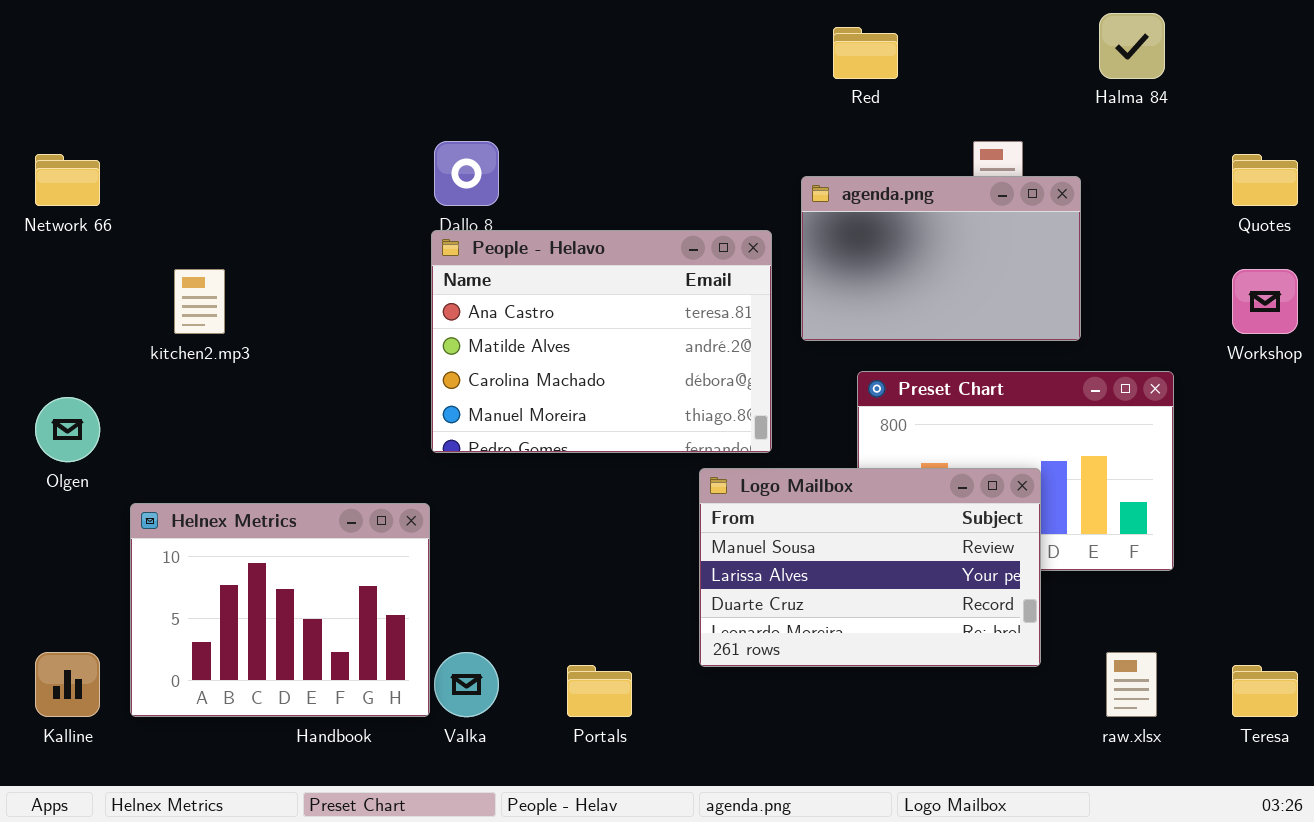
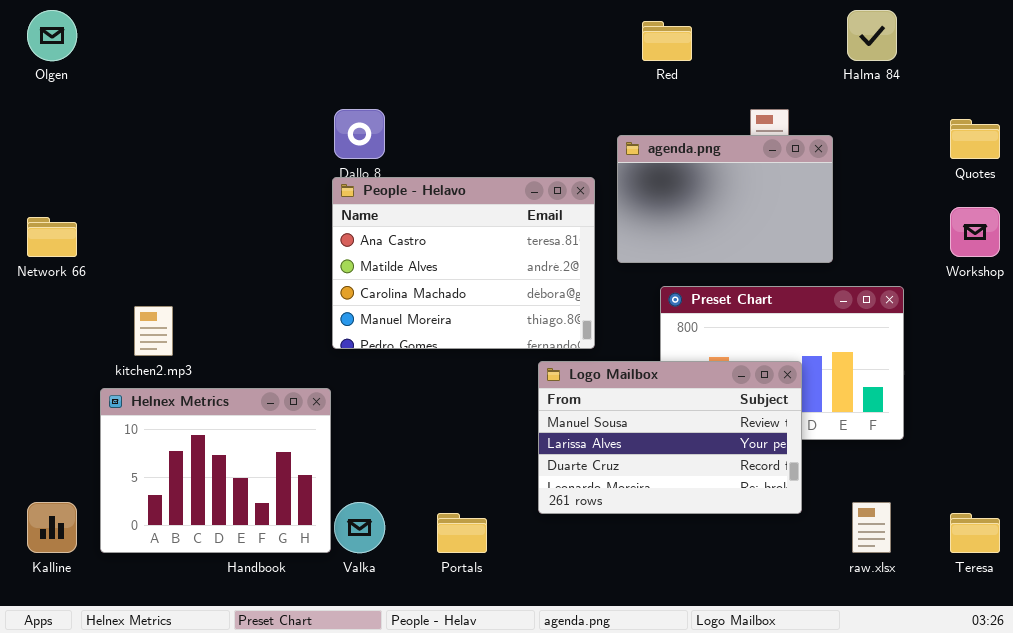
Network 66: [35,154,100,206] -> [27,217,77,257], moved
kitchen2.mp3: [174,269,225,334] -> [134,306,173,356], moved
Olgen: [35,397,100,462] -> [27,10,77,61], moved

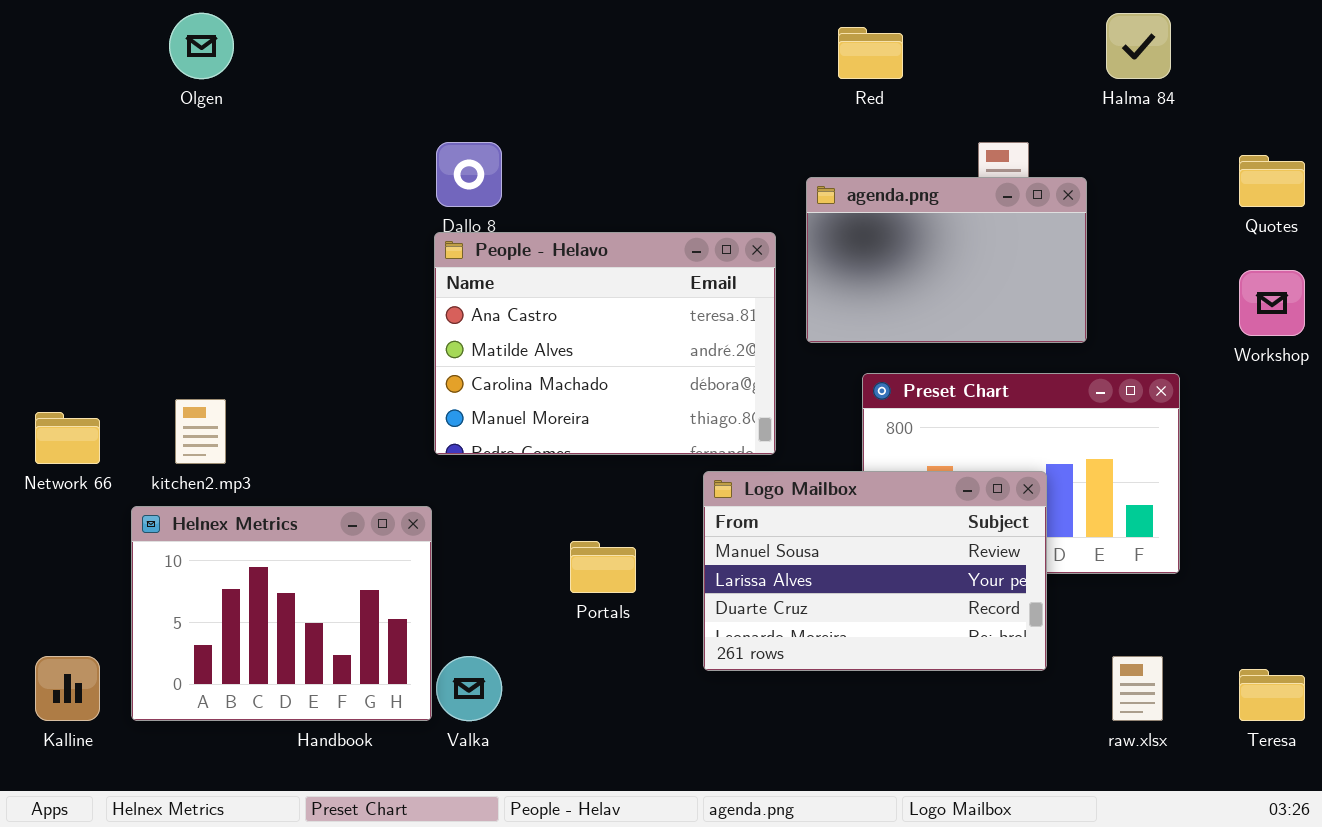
Olgen: [27,10,77,61] -> [169,13,234,79], moved
Network 66: [27,217,77,257] -> [35,412,100,464], moved
Portals: [437,513,487,553] -> [570,541,636,593], moved

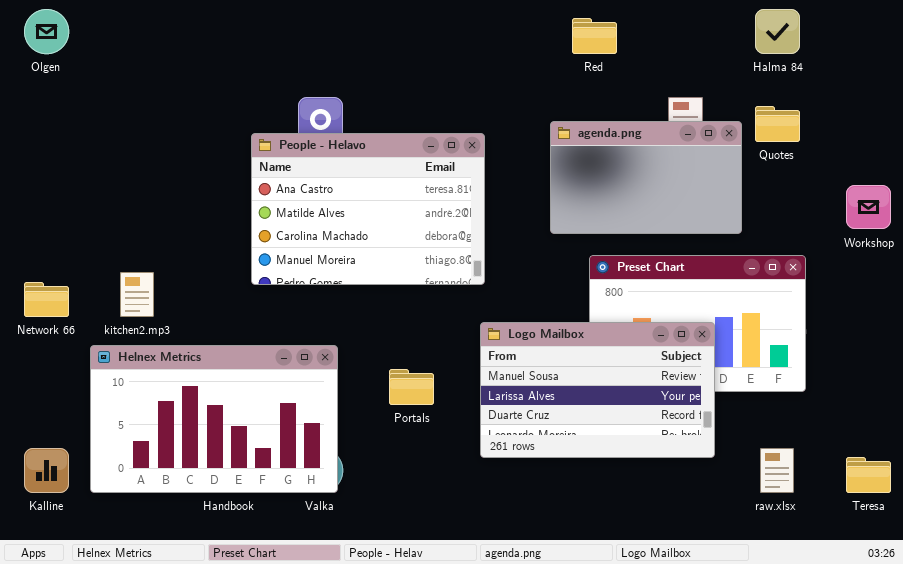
Olgen: [169,13,234,79] -> [24,9,69,54], moved
Quotes: [1239,155,1305,207] -> [755,106,800,142], moved
People - Helavo: [434,232,776,455] -> [251,133,485,285], moved
Helnex Metrics: [131,506,432,721] -> [90,345,338,493], resized

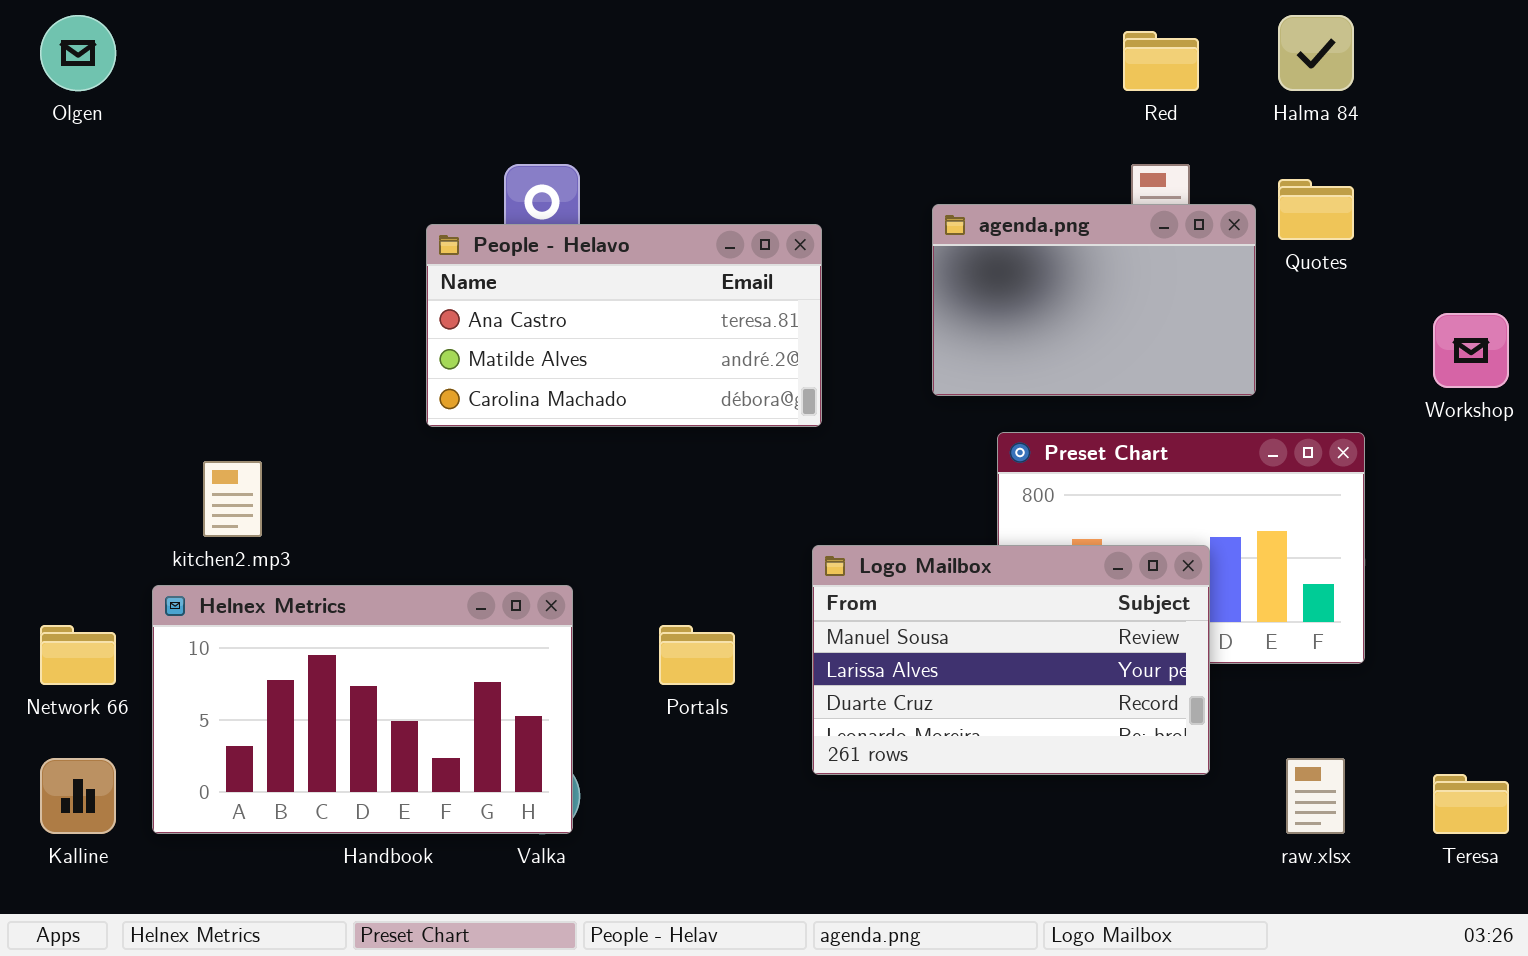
Red: [572,18,617,54] -> [1123,31,1199,91], moved
People - Helavo: [251,133,485,285] -> [426,224,822,427], resized
Network 66: [24,282,69,317] -> [40,625,116,685], moved

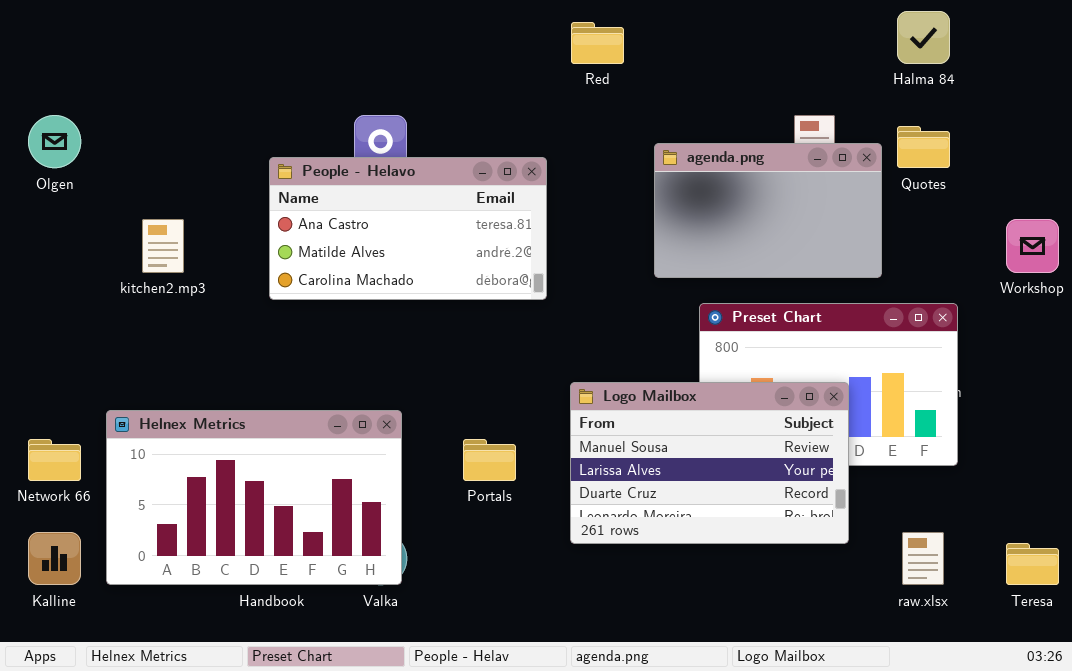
Olgen: [40,15,116,91] -> [28,115,81,168], moved
Red: [1123,31,1199,91] -> [571,22,624,64], moved
People - Helavo: [426,224,822,427] -> [269,157,547,300], moved
kitchen2.mp3: [203,461,262,537] -> [142,219,184,273], moved

